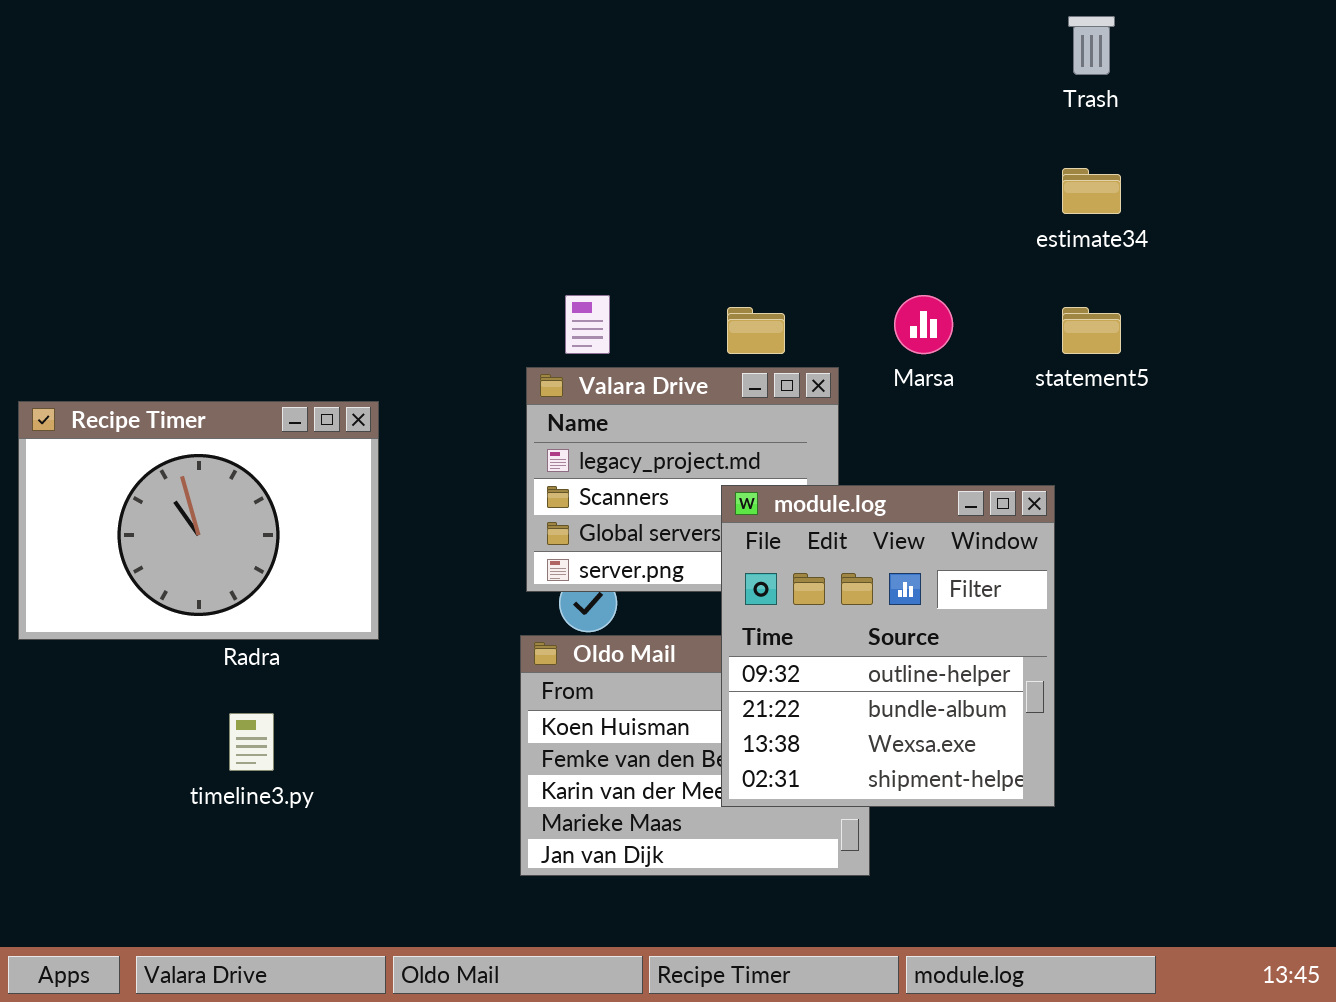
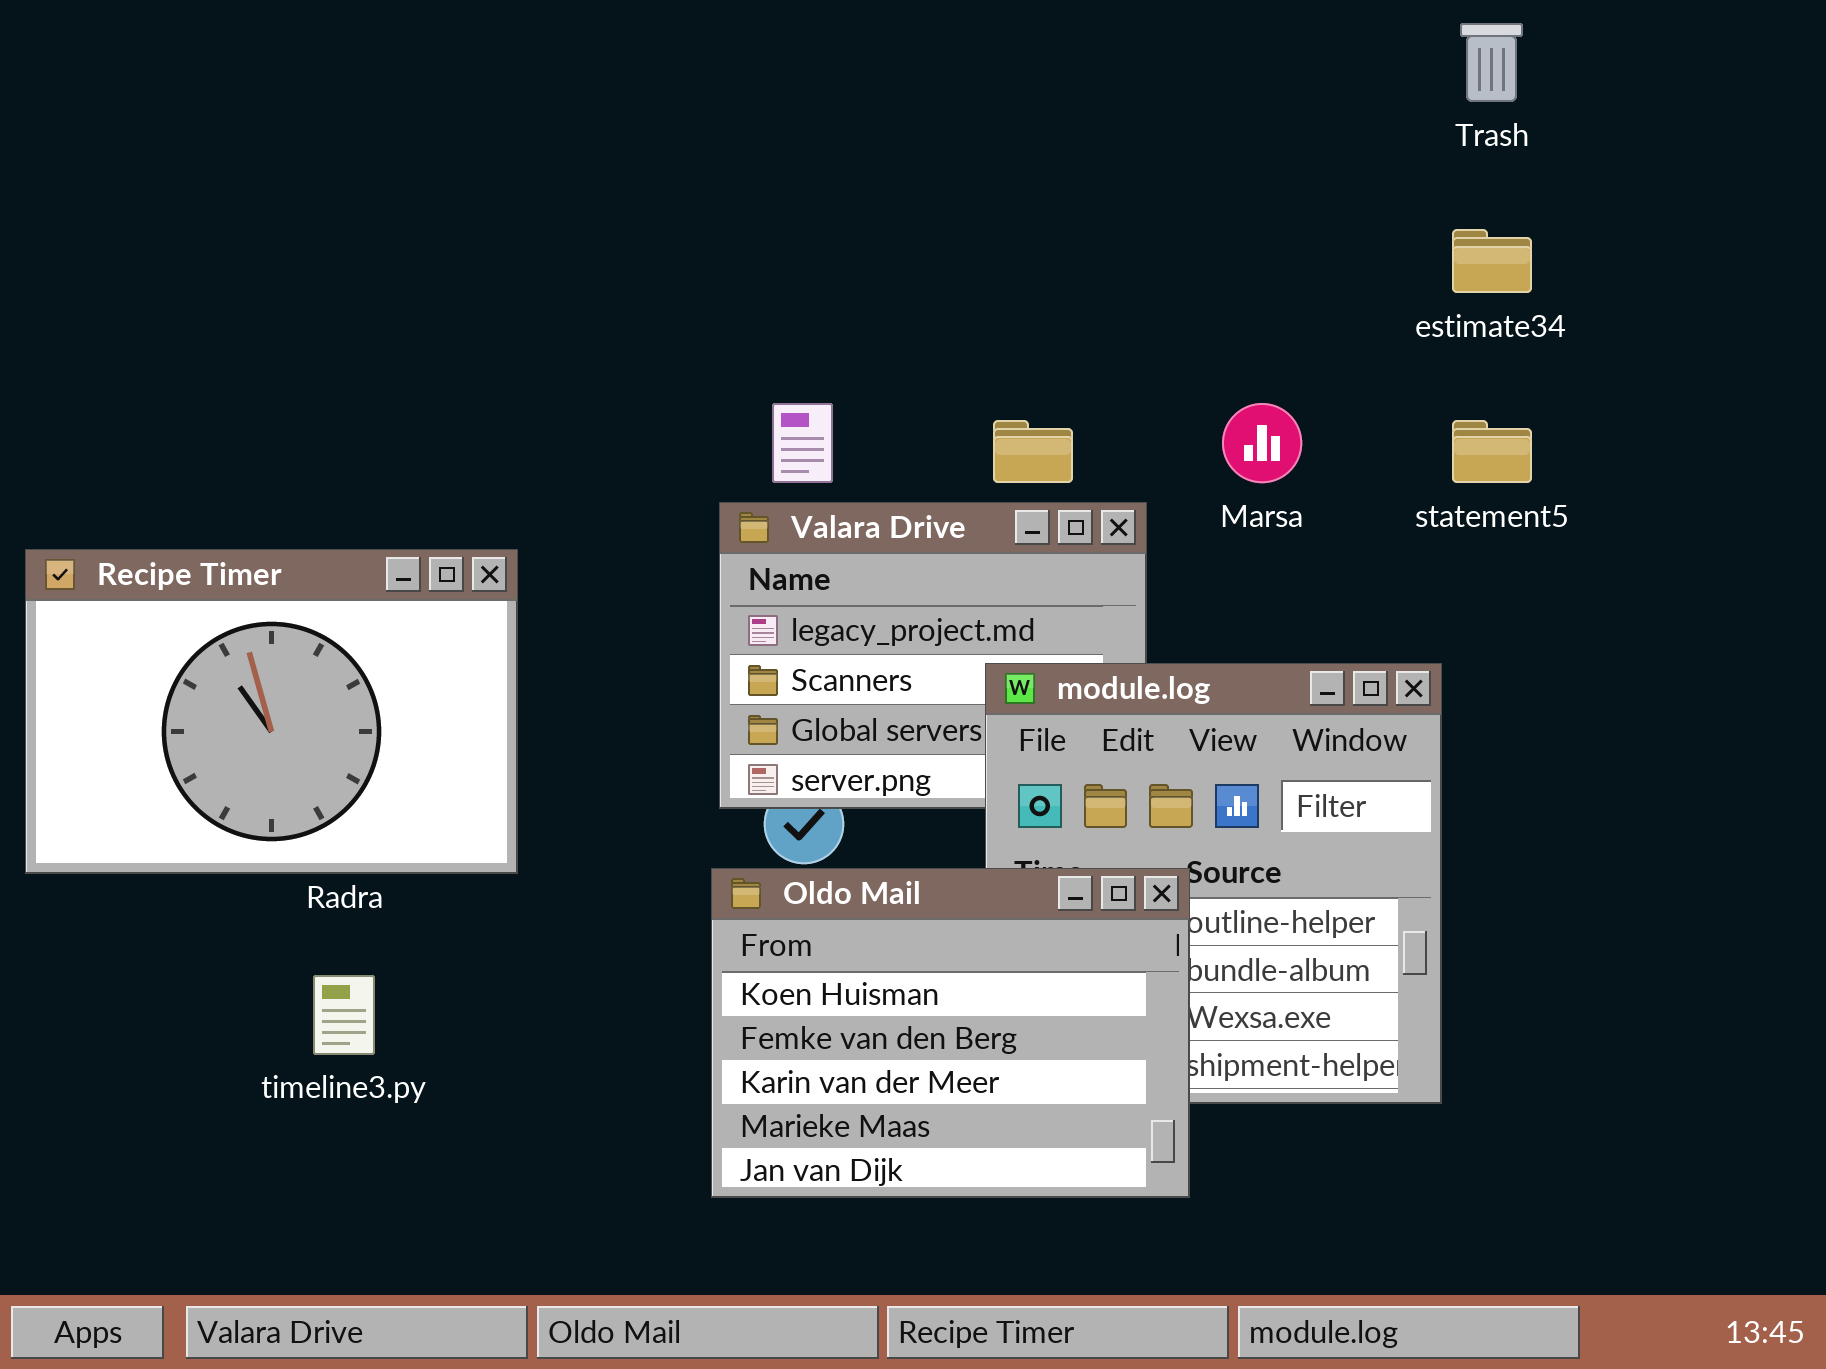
Oldo Mail: [520,635,870,876] -> [711,868,1190,1198], raised

